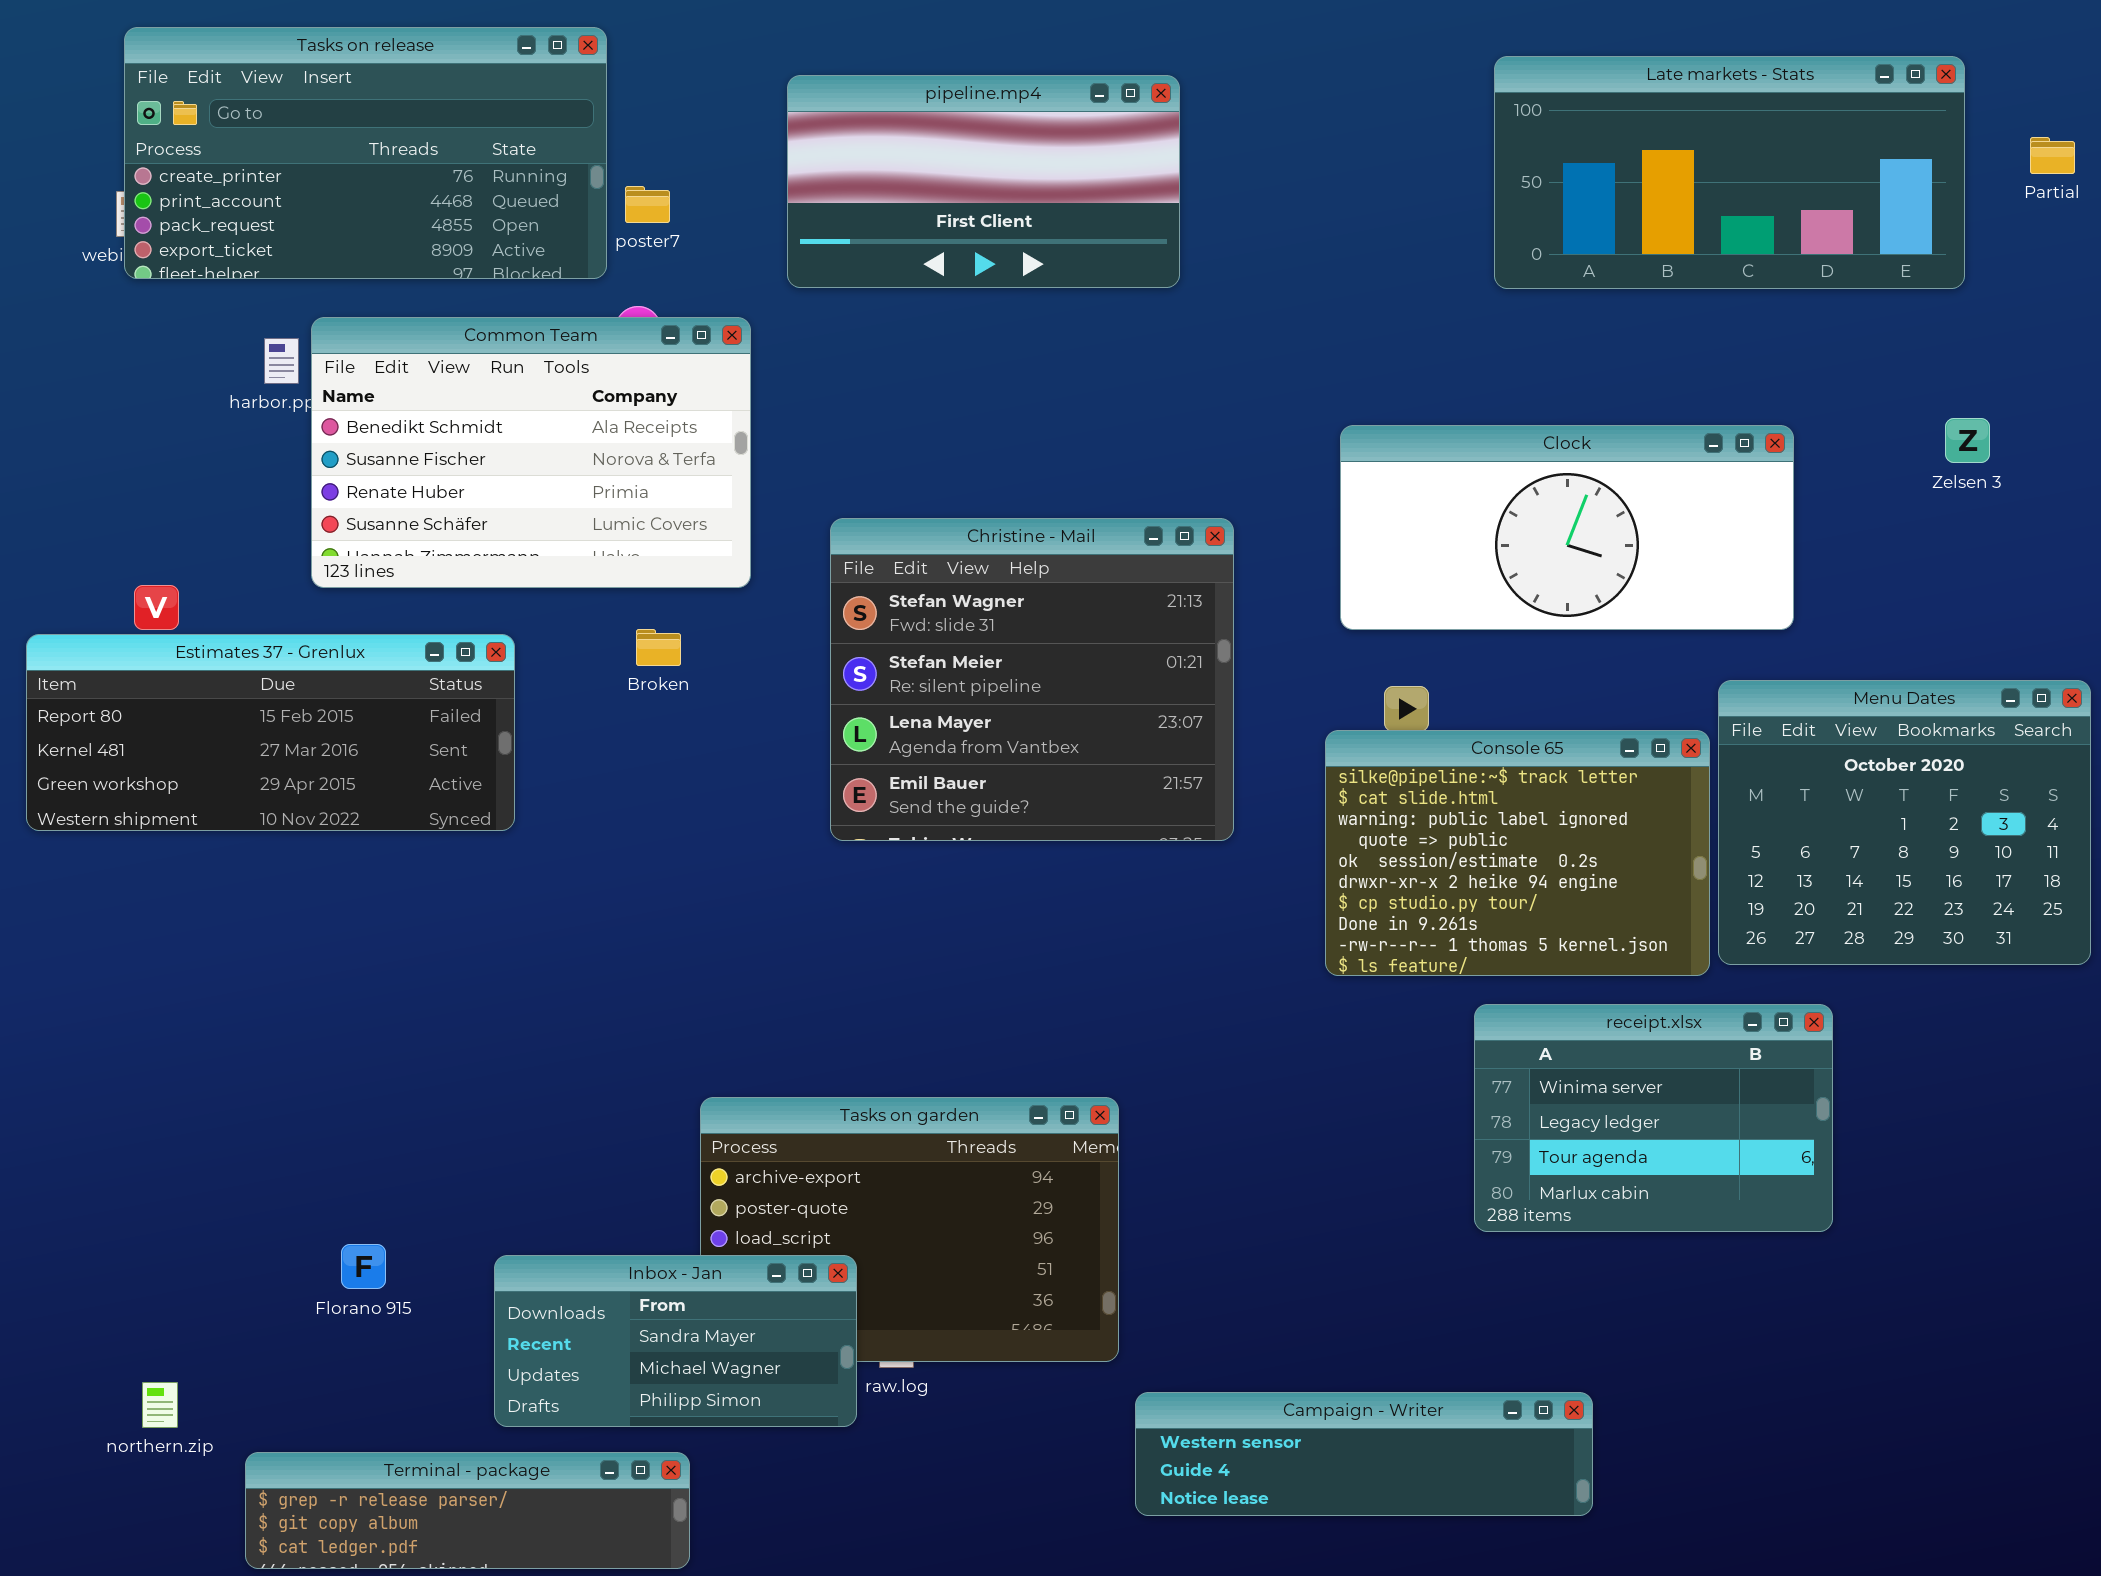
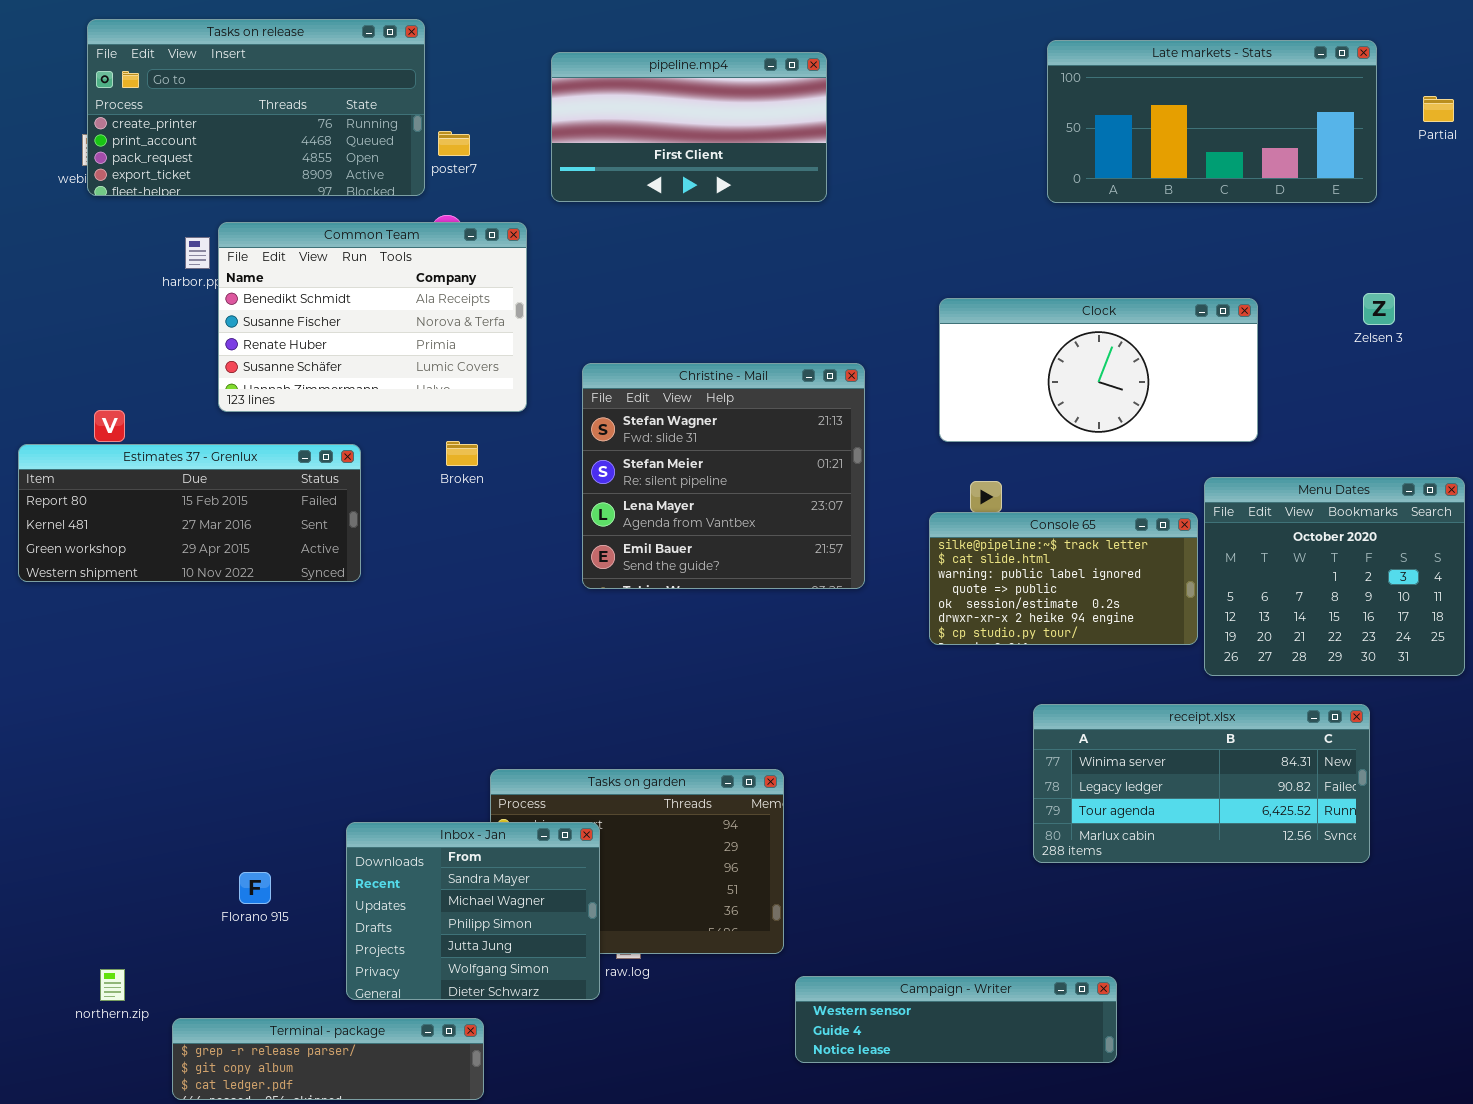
Console 65: [1325,730,1710,976] -> [929,512,1198,645], resized
receipt.xlsx: [1474,1004,1833,1232] -> [1033,704,1370,863], resized
Inbox - Jan: [494,1255,857,1427] -> [346,822,600,1000], resized

